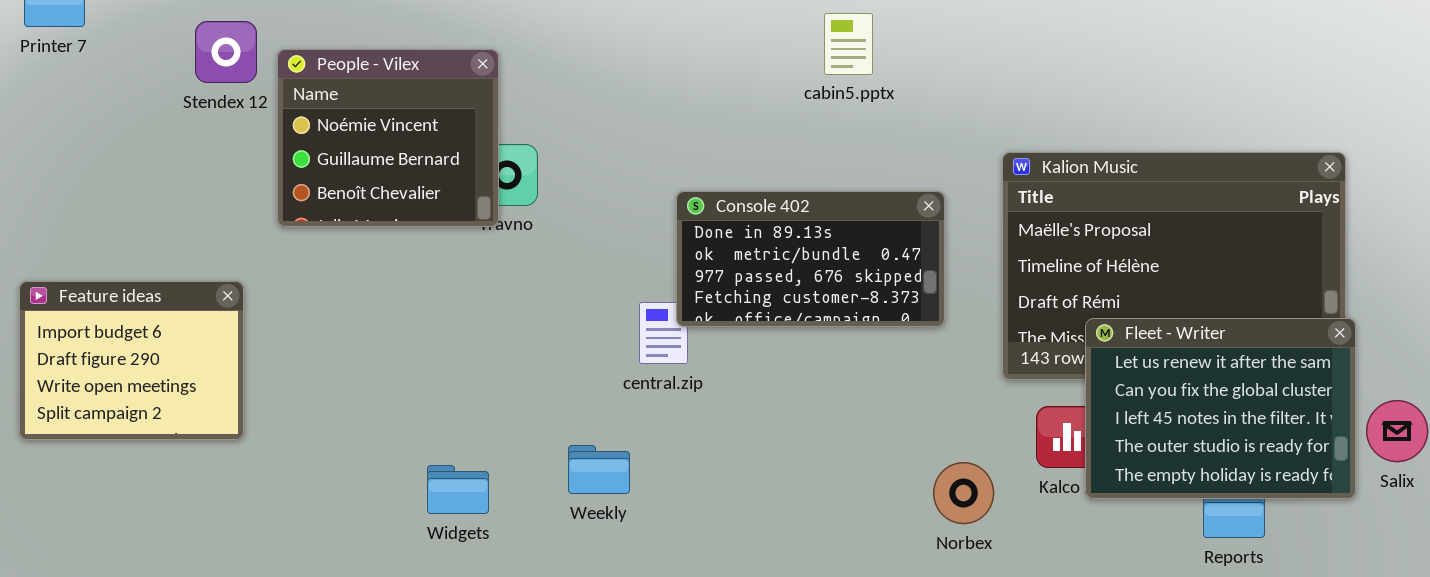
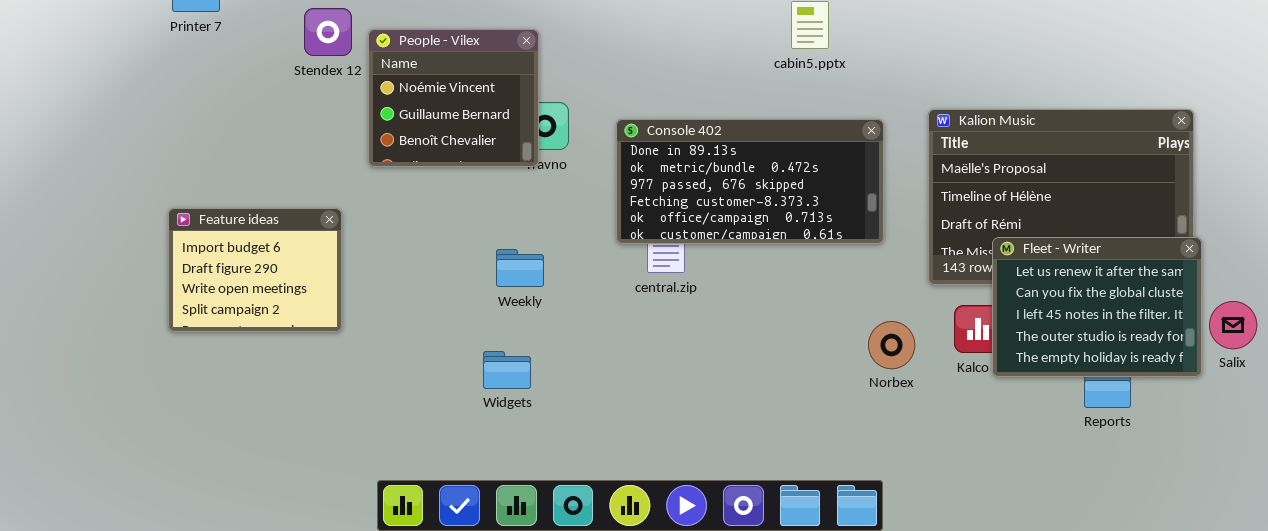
Console 402: [676,191,945,327] -> [616,119,884,244], resized
Weekly: [568,445,630,494] -> [496,249,544,287], moved
Norbex: [933,462,994,524] -> [868,321,915,369], moved

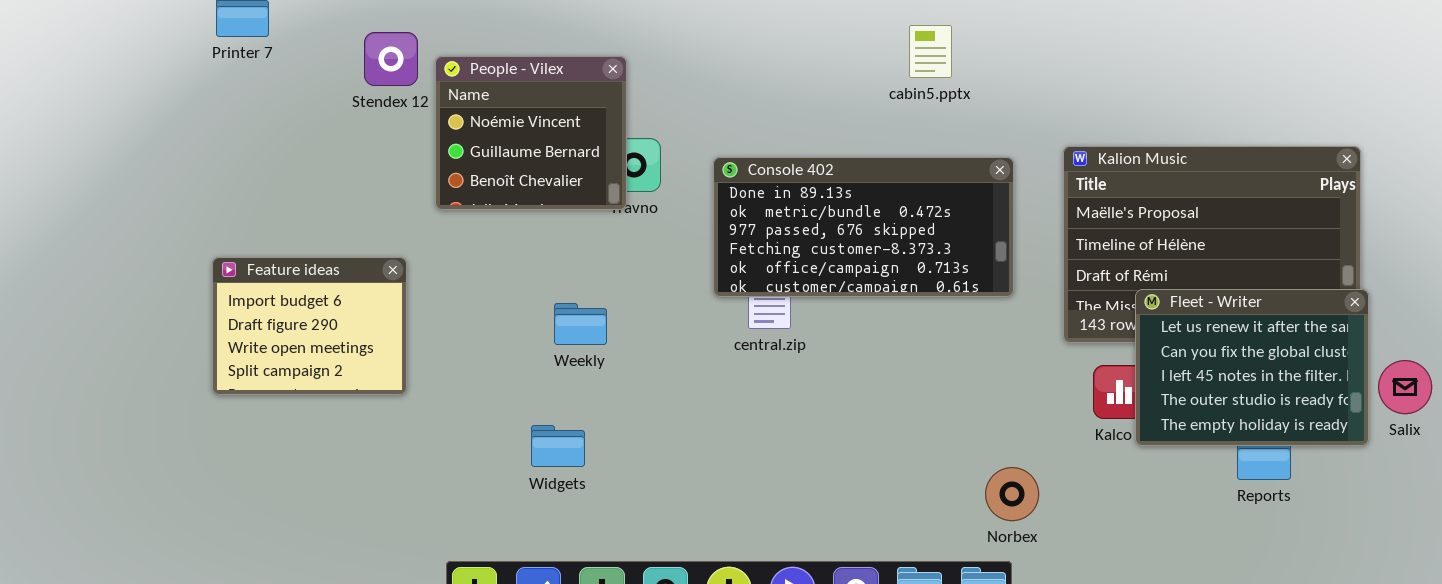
Weekly: [496,249,544,287] -> [554,303,607,345], moved
Norbex: [868,321,915,369] -> [985,467,1039,521], moved
Widgets: [483,351,531,389] -> [531,425,585,467], moved

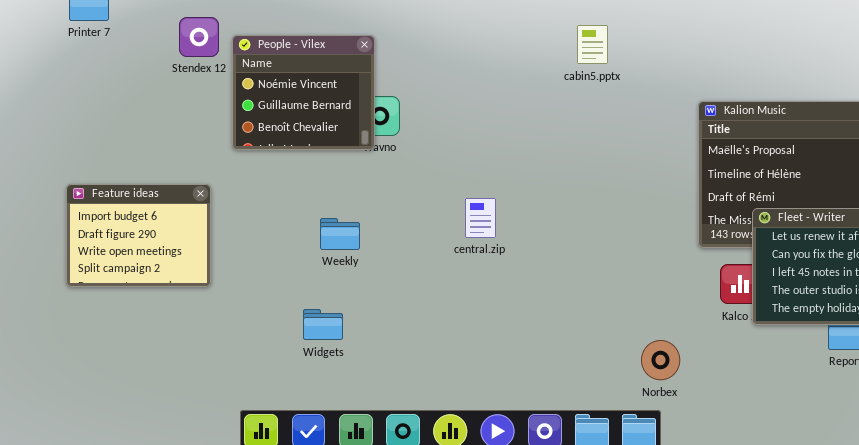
cabin5.pptx: [909,25,952,78] -> [577,25,608,64], moved
Console 402: [713,157,1014,297] -> none, closed

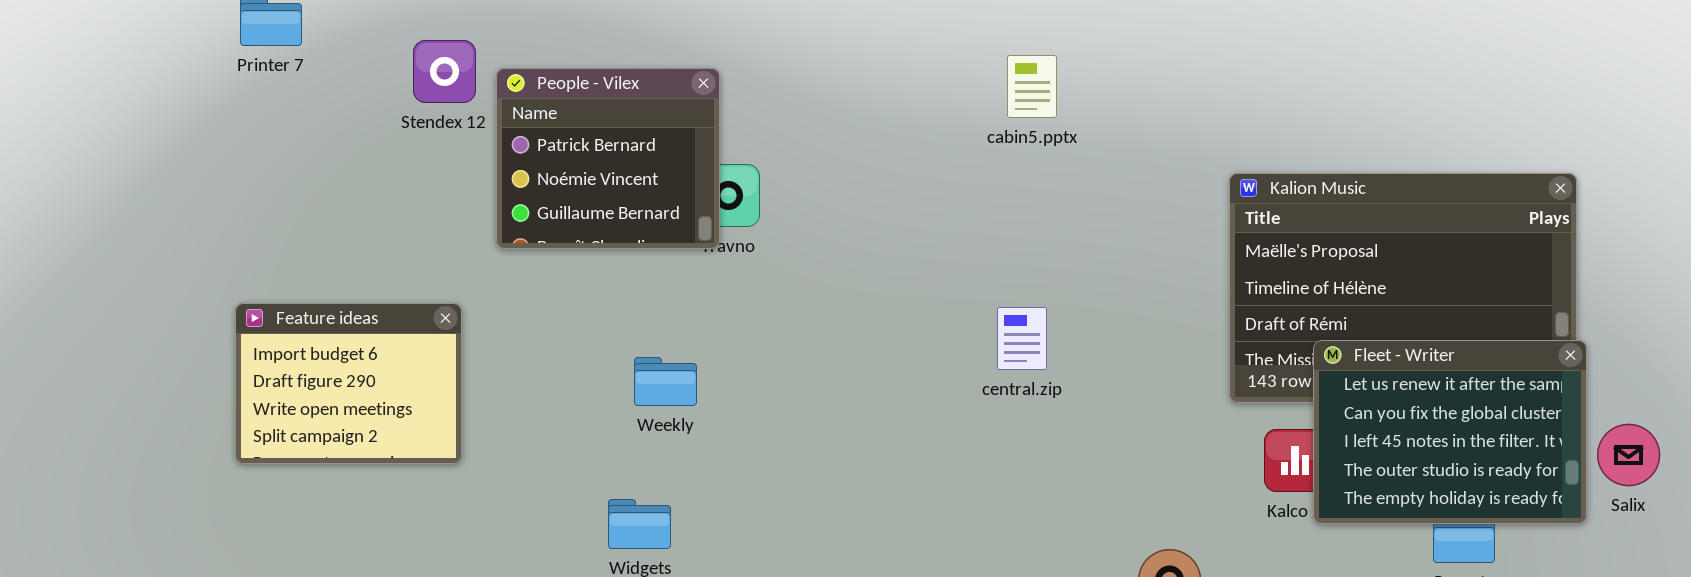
cabin5.pptx: [577,25,608,64] -> [1007,55,1057,118], moved
People - Vilex: [232,35,375,150] -> [496,68,720,249], scrolled up 1 row
central.zip: [465,198,496,238] -> [997,307,1047,370], moved

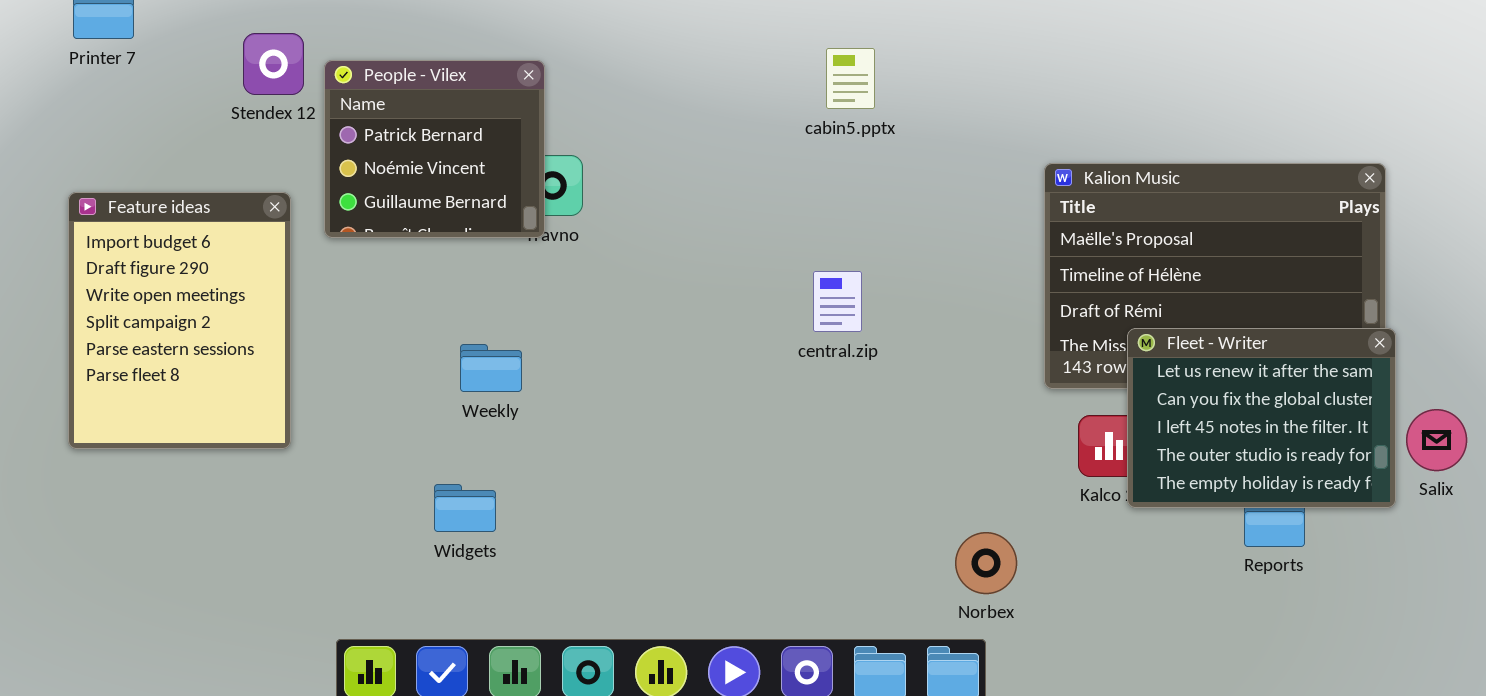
Feature ideas: [235,303,462,464] -> [68,192,291,449], resized
central.zip: [997,307,1047,370] -> [813,271,862,332], moved

